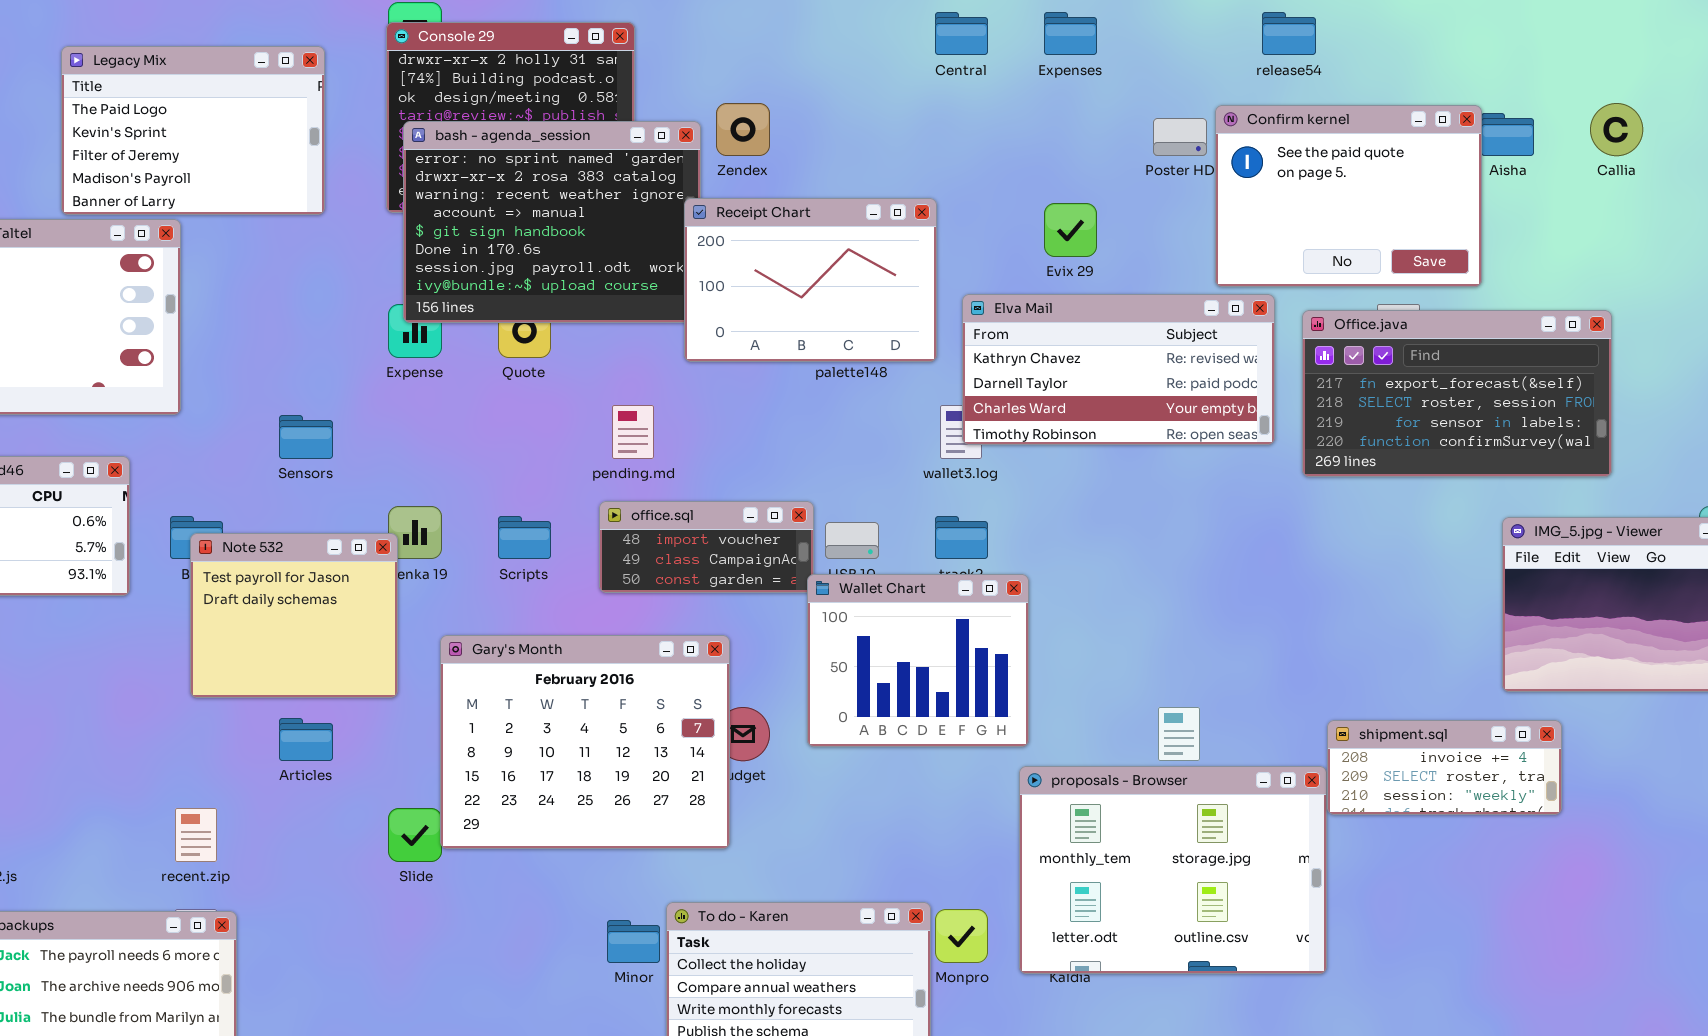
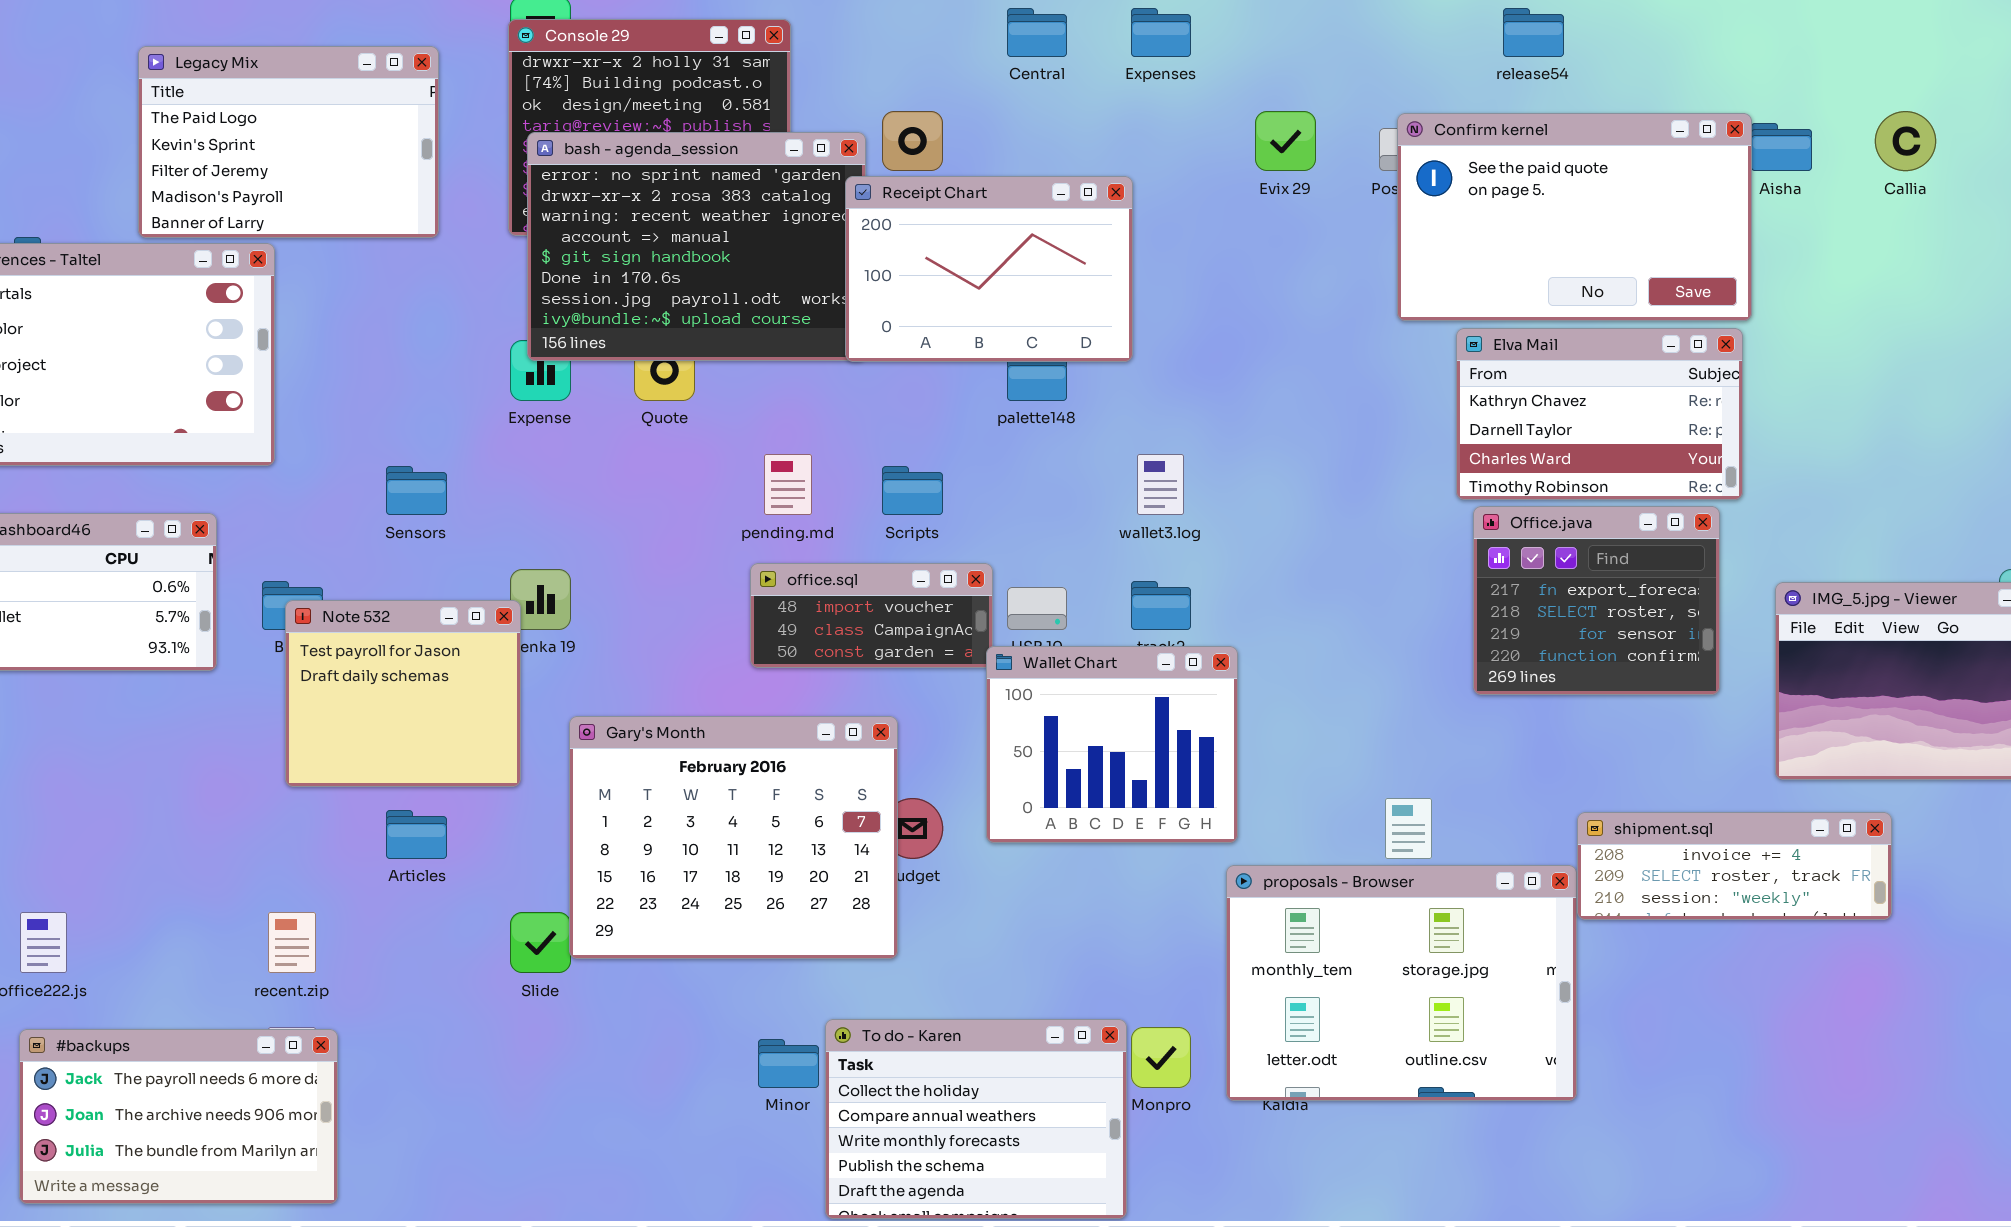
Central: [935,12,988,55] -> [1007,8,1067,57], moved
Expenses: [1044,12,1097,55] -> [1131,8,1191,57], moved
Confirm kernel: [1215,105,1482,287] -> [1397,113,1752,321], resized
Receipt Chart: [684,198,937,362] -> [845,176,1133,362], moved
Evix 29: [1044,203,1097,257] -> [1255,111,1316,171], moved
Elva Mail: [962,294,1275,445] -> [1456,328,1743,500], moved, resized
Office.java: [1302,310,1612,477] -> [1473,506,1720,695], moved, resized
Scripts: [498,516,551,559] -> [882,466,943,515], moved
shipment.sql: [1327,720,1562,815] -> [1577,812,1892,920], resized

